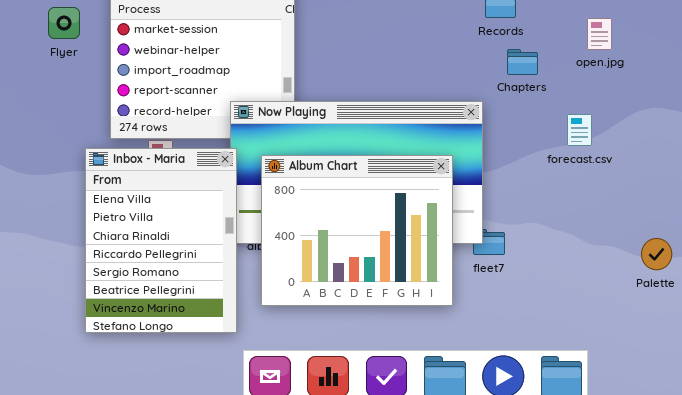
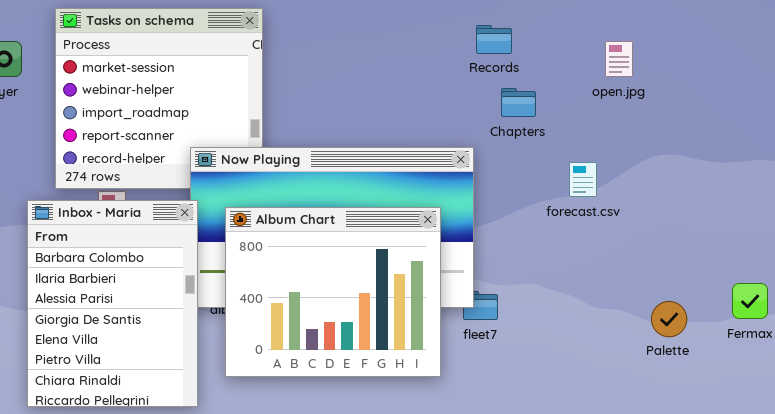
open.jpg: [587,18,612,50] -> [605,41,633,77], moved
Inbox - Maria: [85,148,237,333] -> [27,200,198,407], scrolled up 4 rows

